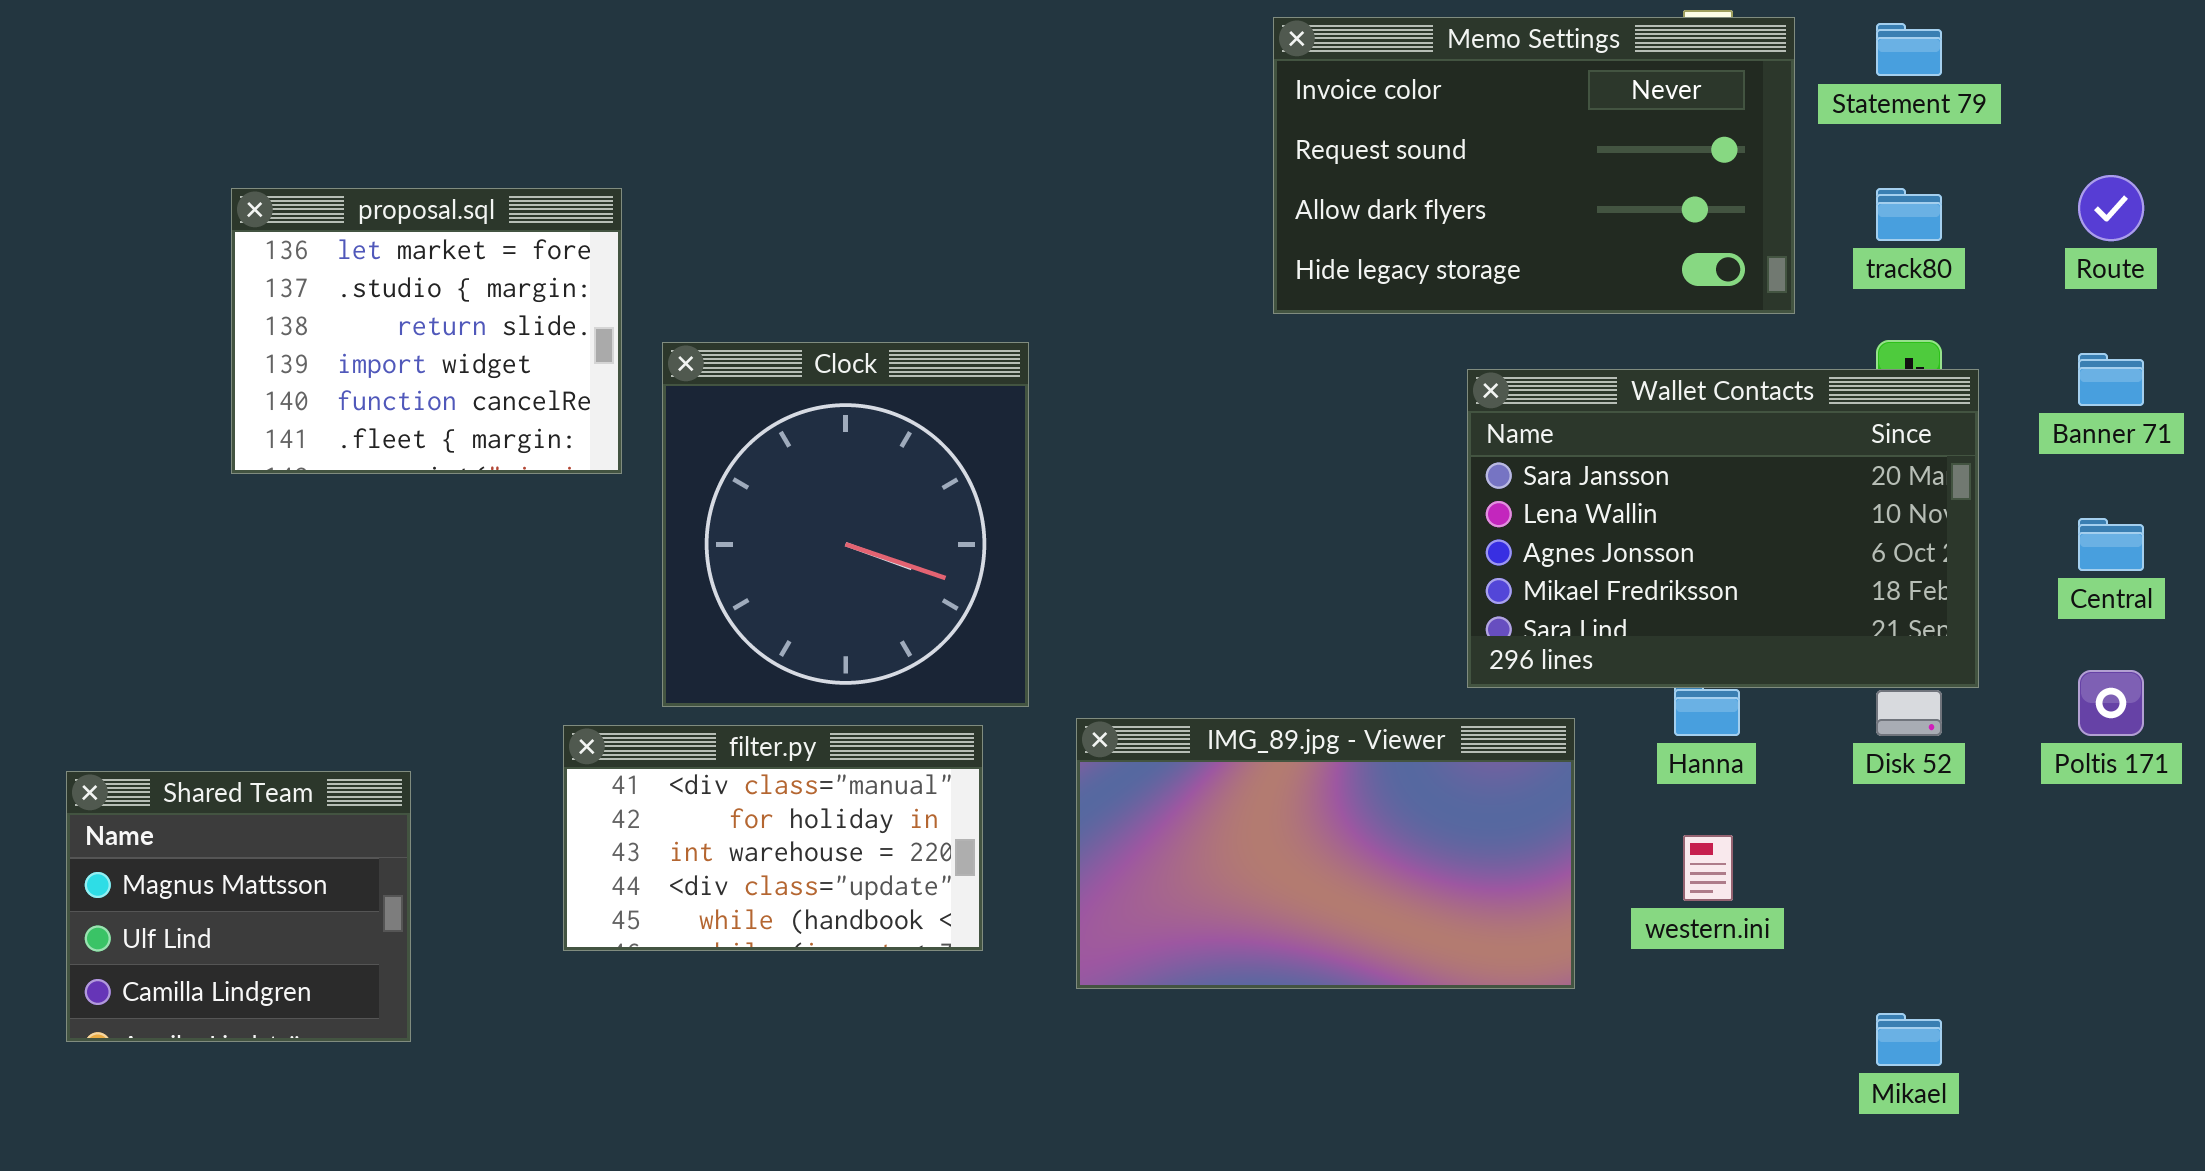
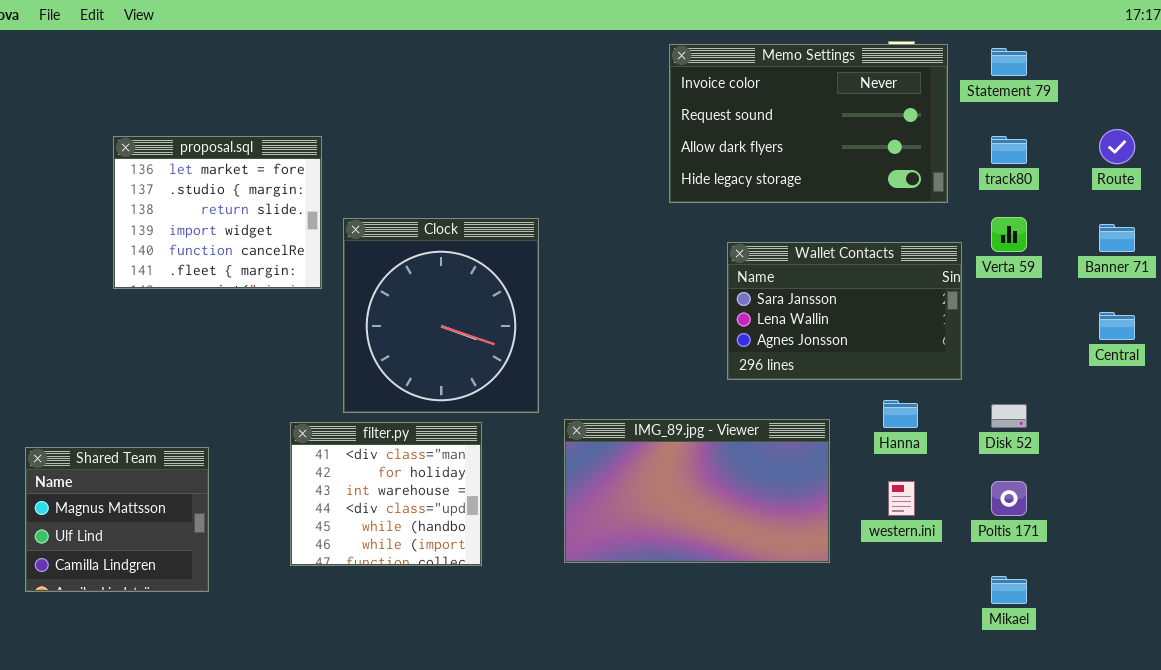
Wallet Contacts: [1467,369,1979,688] -> [727,242,962,380], moved, resized
Poltis 171: [2078,670,2144,736] -> [991,481,1027,516], moved
filter.py: [563,725,983,951] -> [290,422,482,566], resized

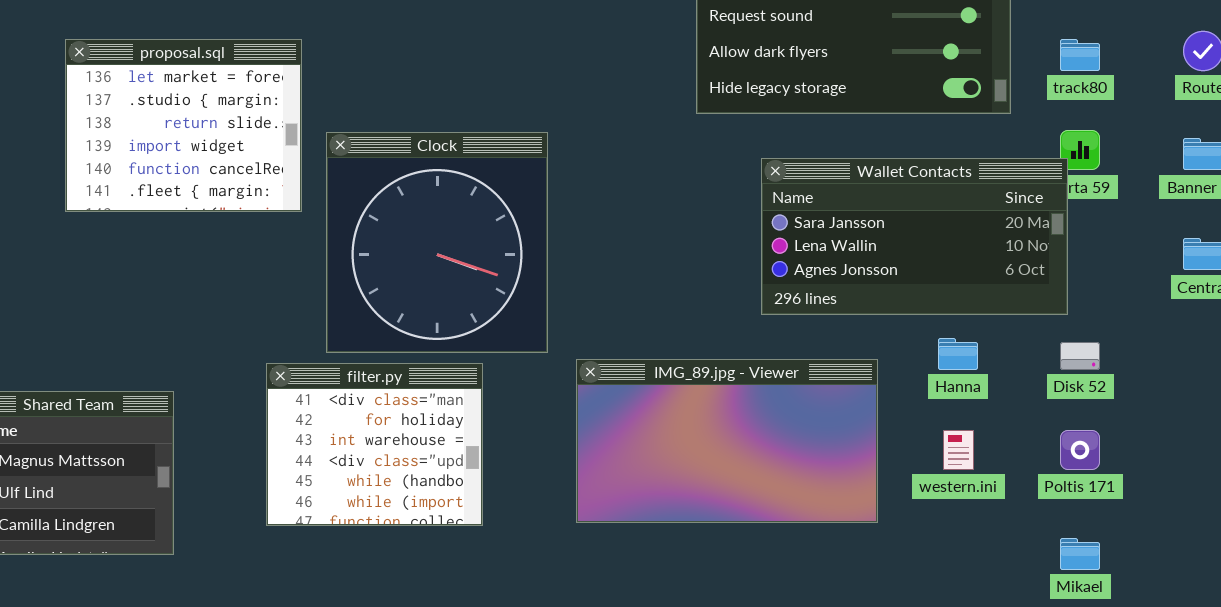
Wallet Contacts: [727,242,962,380] -> [761,158,1068,315], resized

